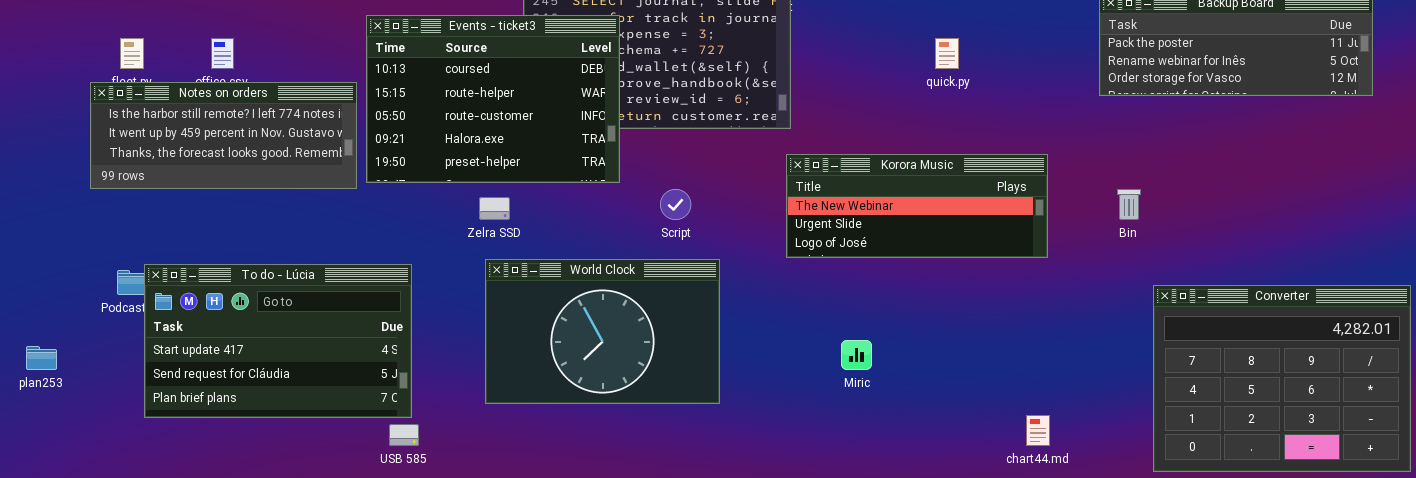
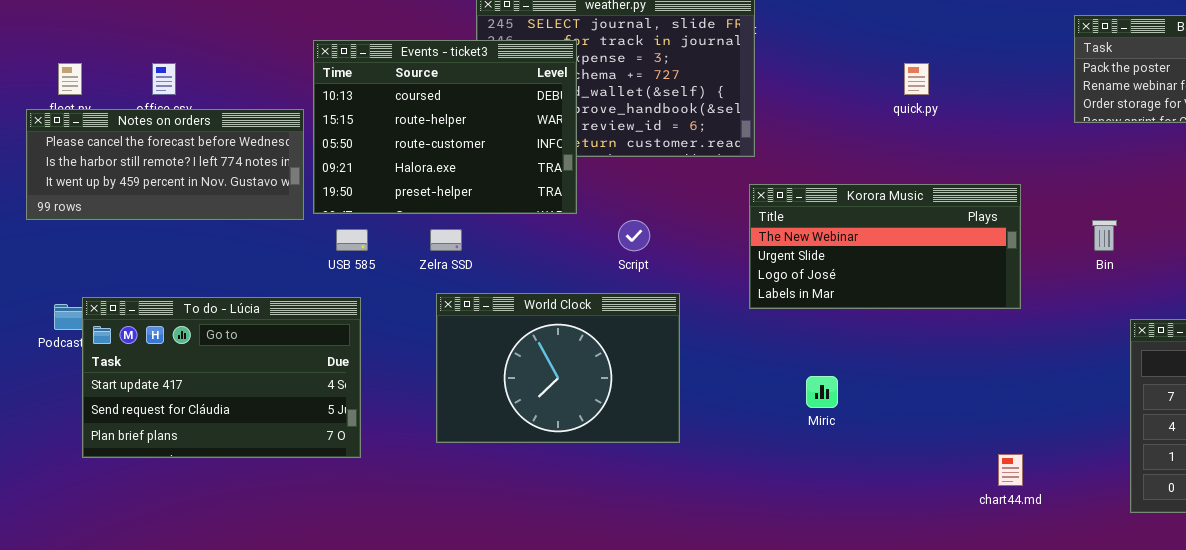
Notes on orders: [90,82,357,189] -> [26,109,304,220], scrolled up 1 row
Korora Music: [786,154,1048,258] -> [749,184,1021,309], resized
USB 585: [389,424,419,446] -> [336,229,368,251], moved

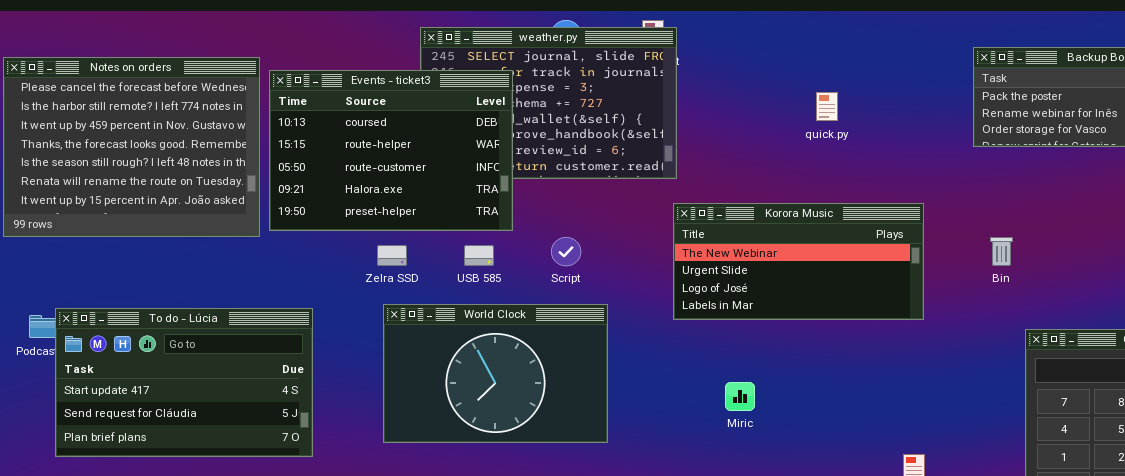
Notes on orders: [26,109,304,220] -> [3,57,260,237], resized
USB 585: [336,229,368,251] -> [464,245,494,266], moved

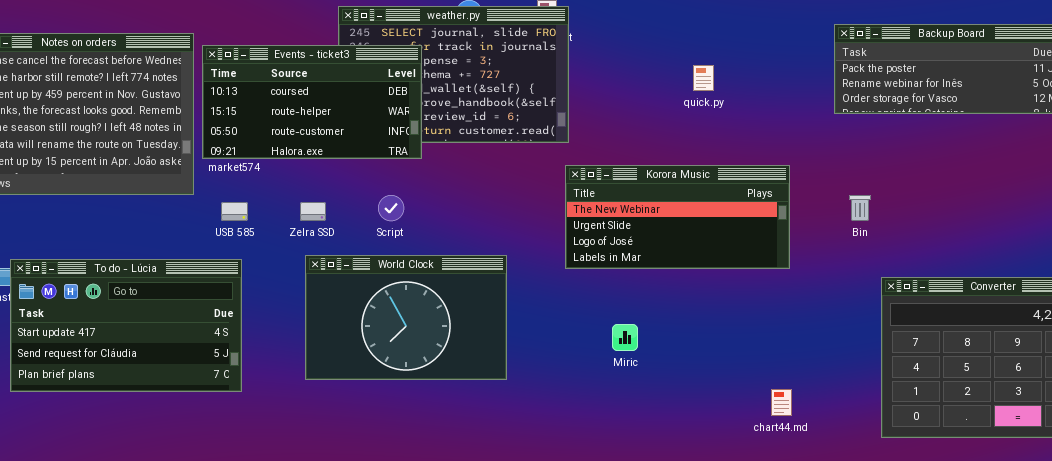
Events - ticket3: [269,70,513,231] -> [202,45,422,159], resized
Script: [551,237,581,266] -> [378,195,404,221], moved
USB 585: [464,245,494,266] -> [221,202,248,221], moved

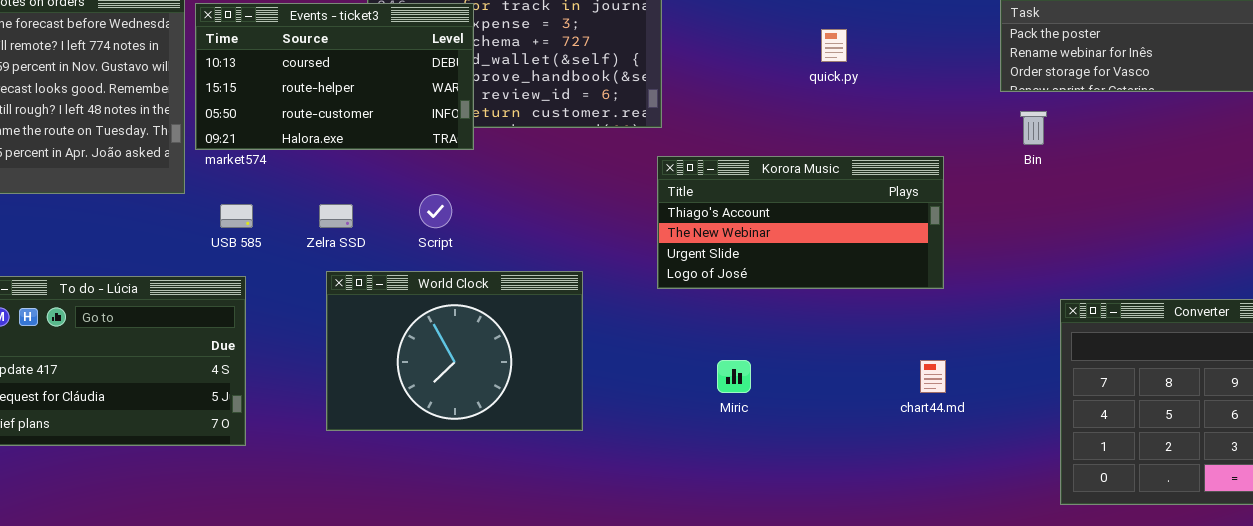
Korora Music: [565,165,790,269] -> [657,156,944,289], scrolled up 1 row
Bin: [849,195,871,221] -> [1020,111,1047,145], moved
chart44.md: [771,389,792,416] -> [920,360,946,393], moved

